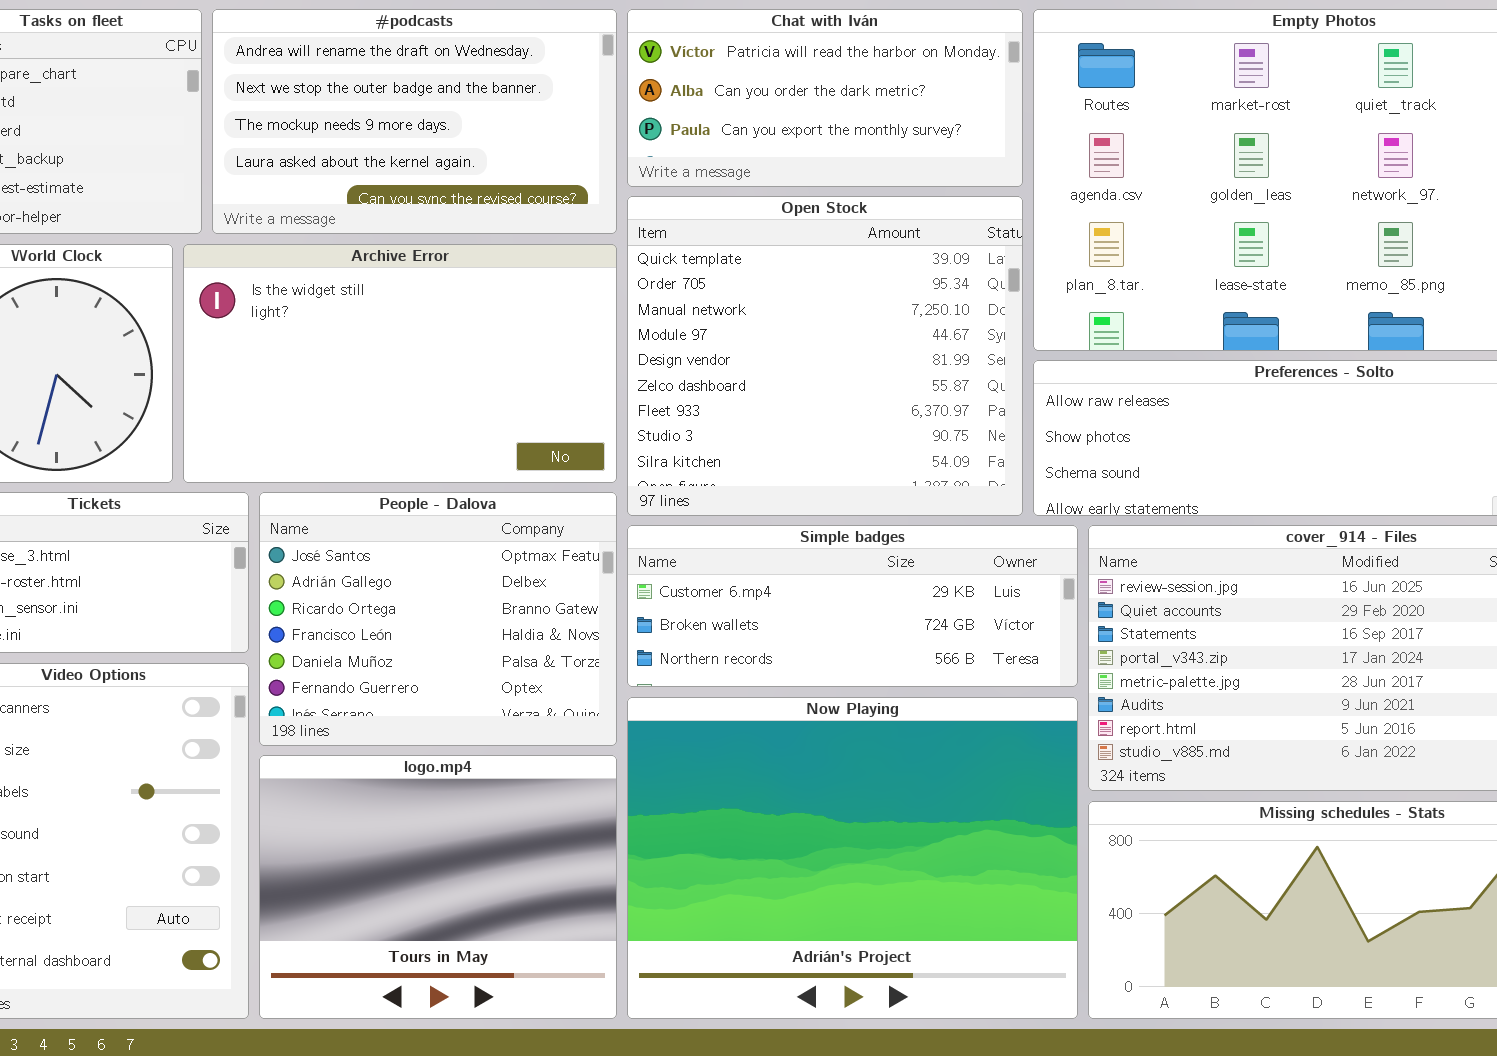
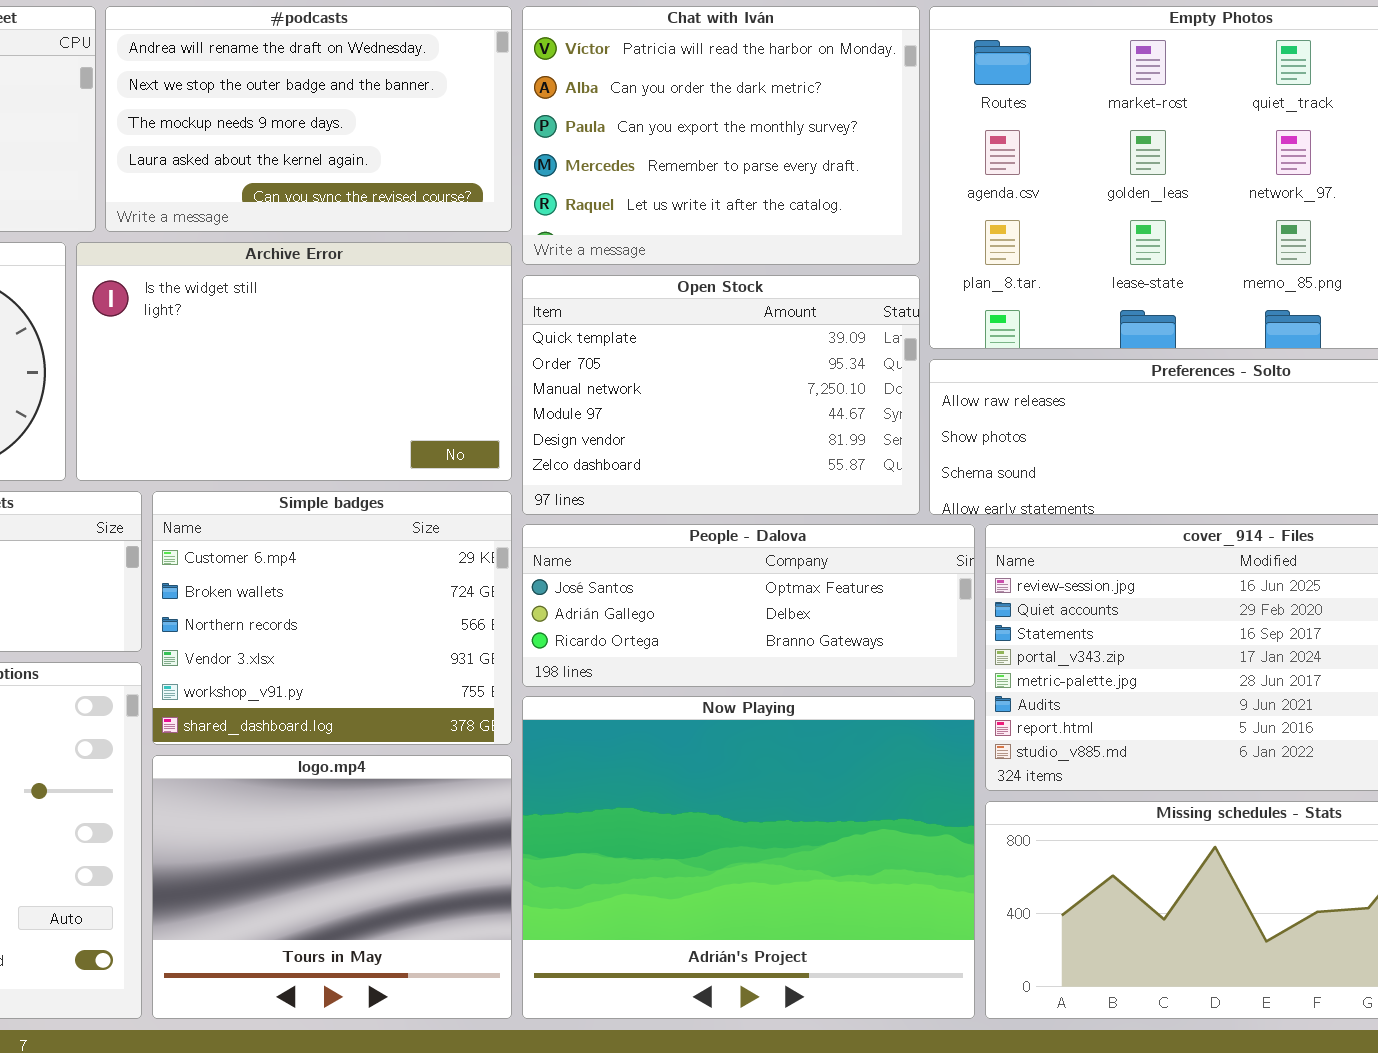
Chat with Iván: [627,9,1023,187] -> [522,6,920,265], resized
Open Stock: [627,196,1023,516] -> [522,275,920,515], resized
People - Dalova: [259,492,617,746] -> [522,524,975,687], moved, resized
Simple badges: [627,525,1078,687] -> [152,491,512,745], moved, resized

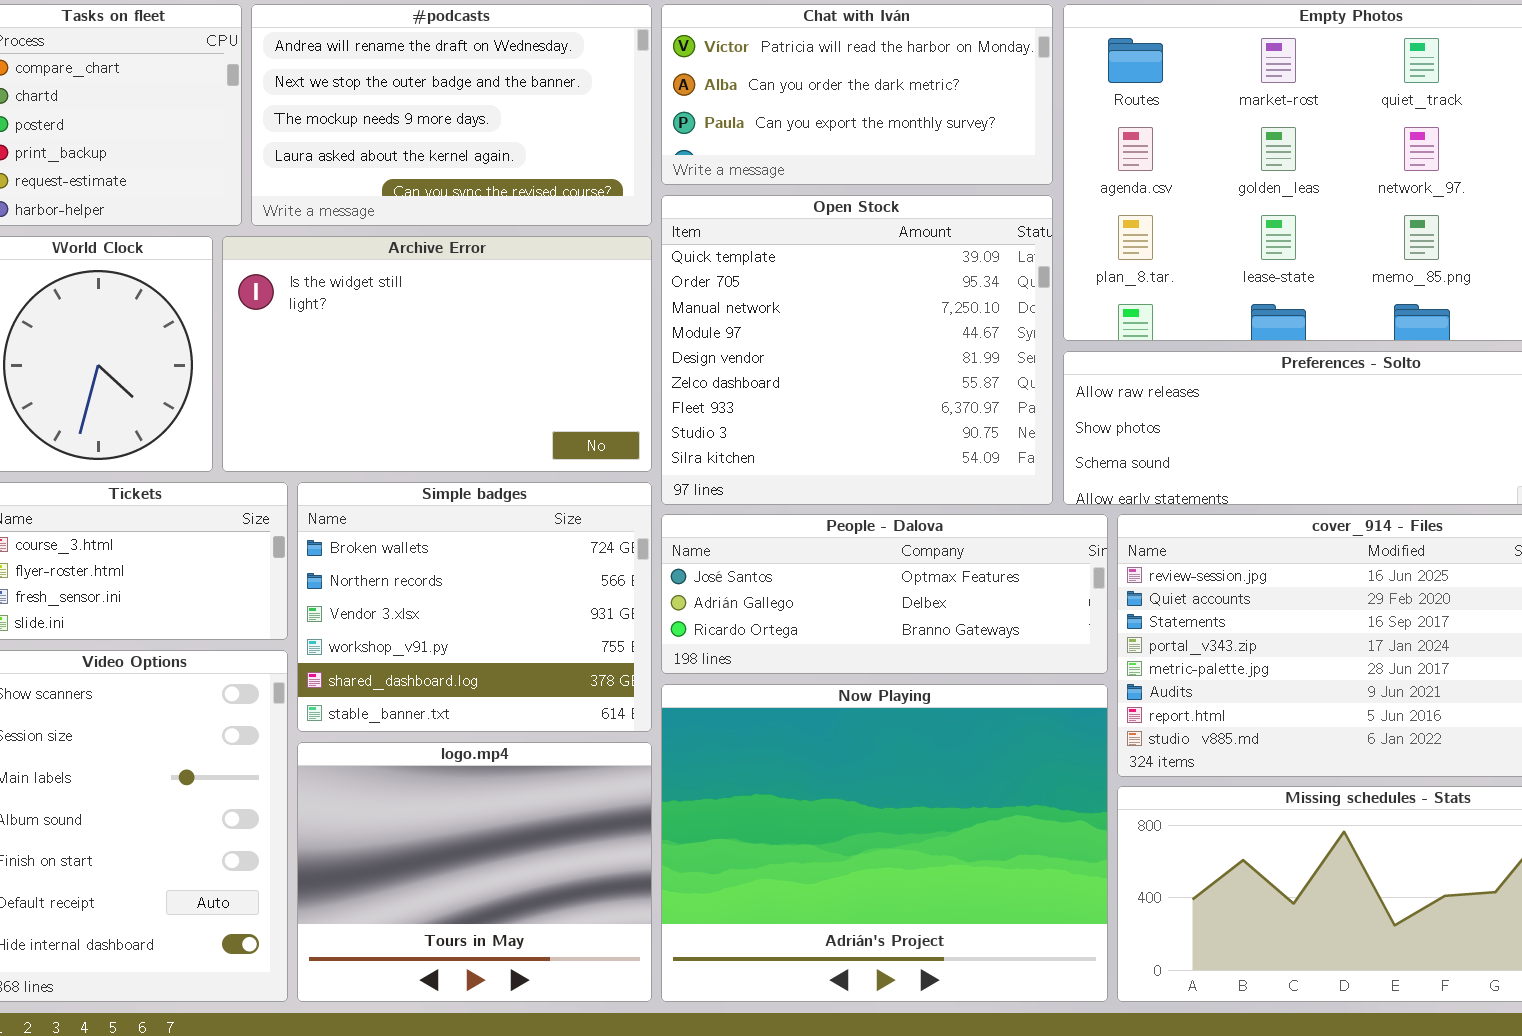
Chat with Iván: [522,6,920,265] -> [661,4,1053,185], resized
Open Stock: [522,275,920,515] -> [661,195,1053,505], resized
Simple badges: [152,491,512,745] -> [297,482,652,732], scrolled down 1 row

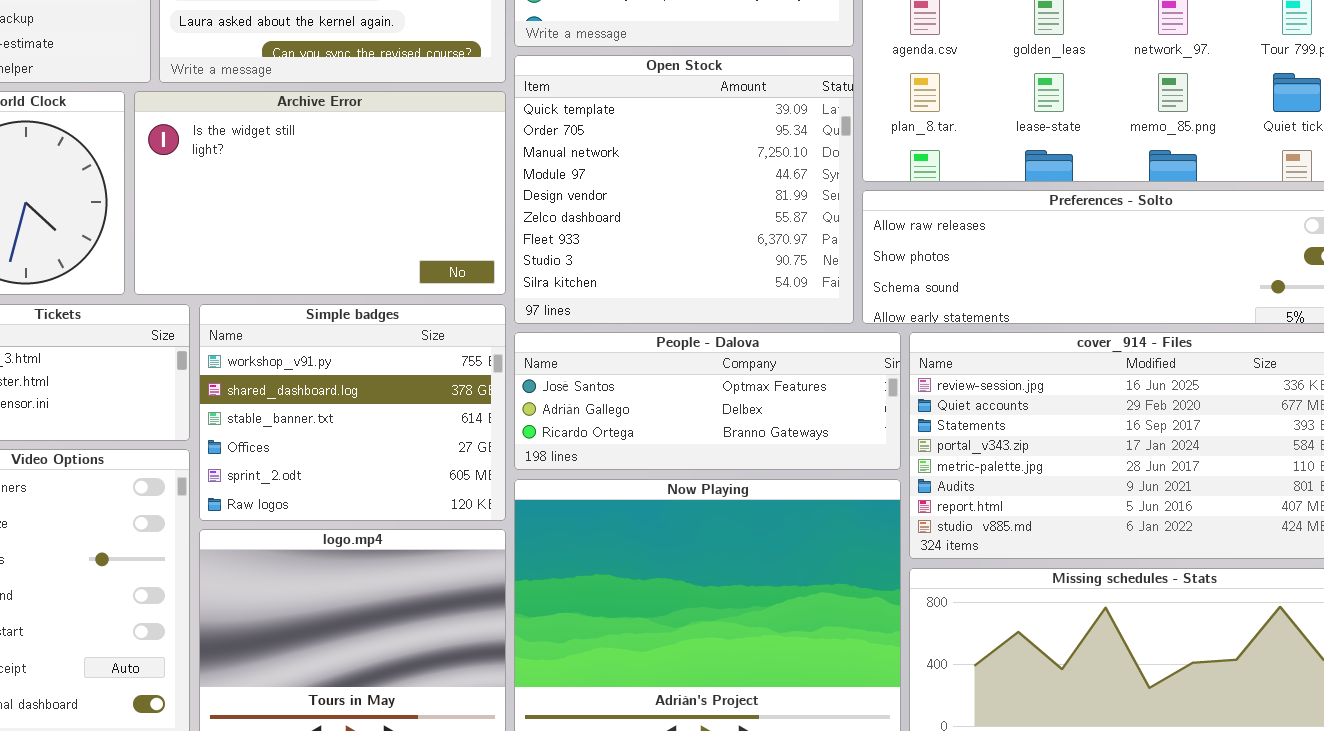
Simple badges: [297,482,652,732] -> [199,304,506,521], scrolled down 3 rows

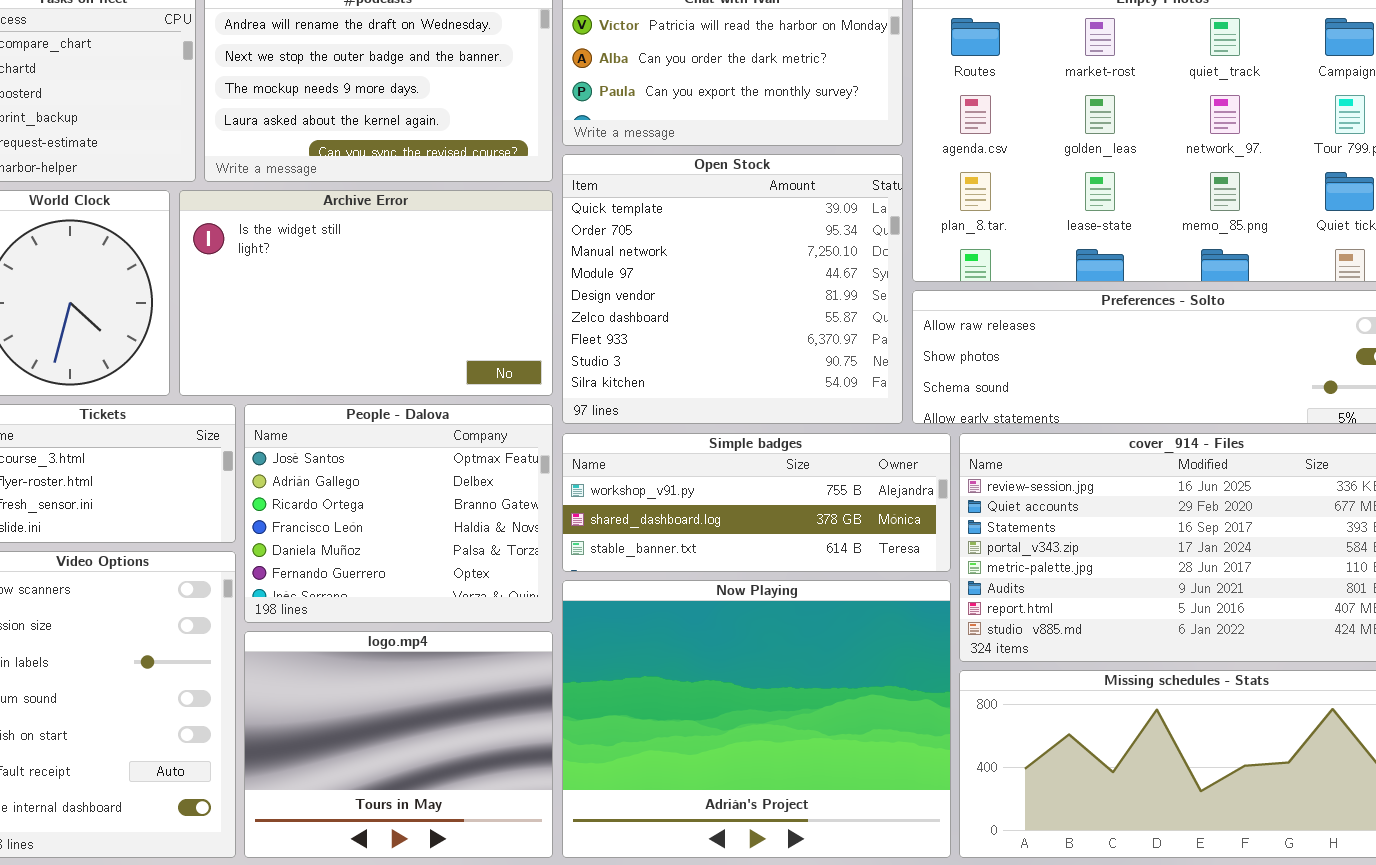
Simple badges: [199,304,506,521] -> [562,433,951,572], moved, resized
People - Dalova: [514,332,901,470] -> [244,404,553,623], moved, resized

